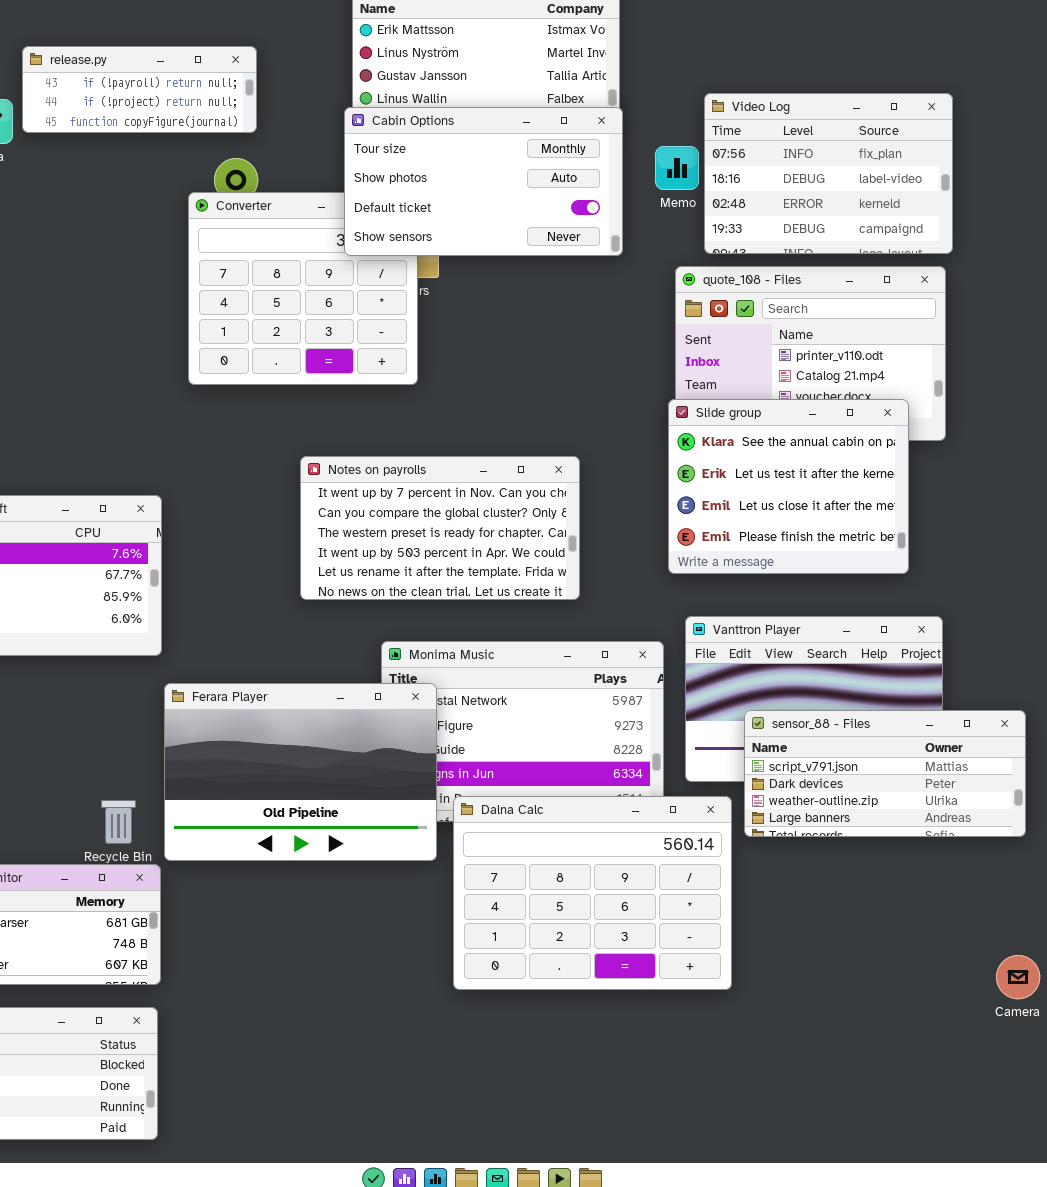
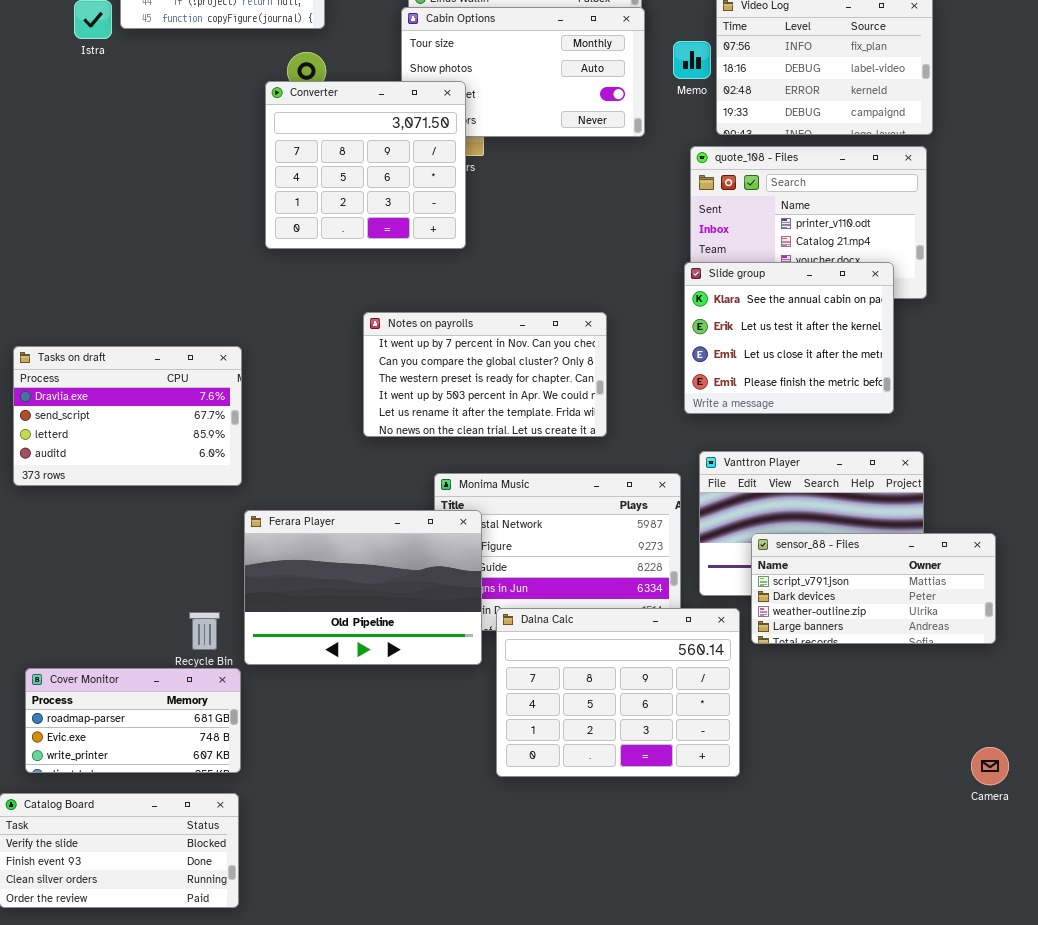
Converter: [188,192,418,385] -> [265,81,466,249], raised

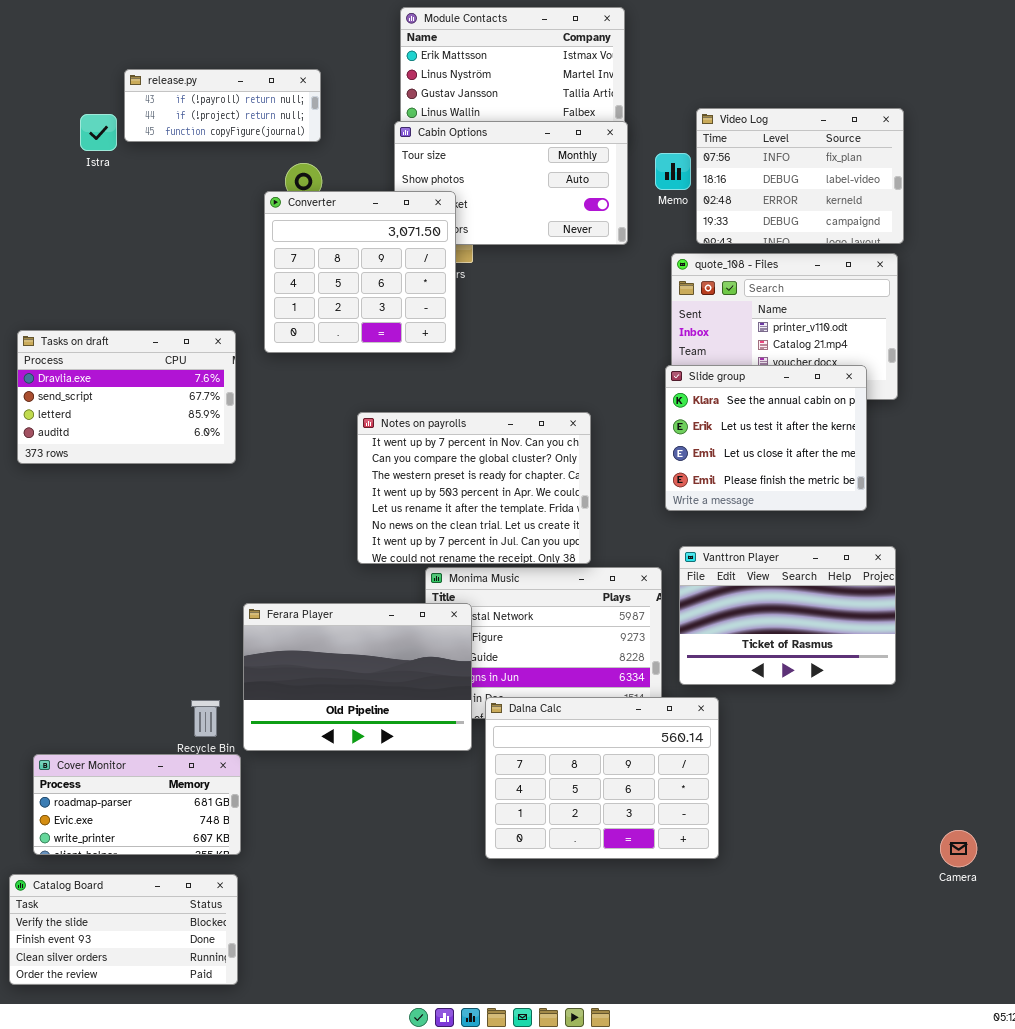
Notes on payrolls: [363,312,607,437] -> [357,412,591,564], resized
Tasks on draft: [13,346,242,486] -> [17,330,236,464], moved
sensor_88 - Files: [751,533,996,644] -> none, closed

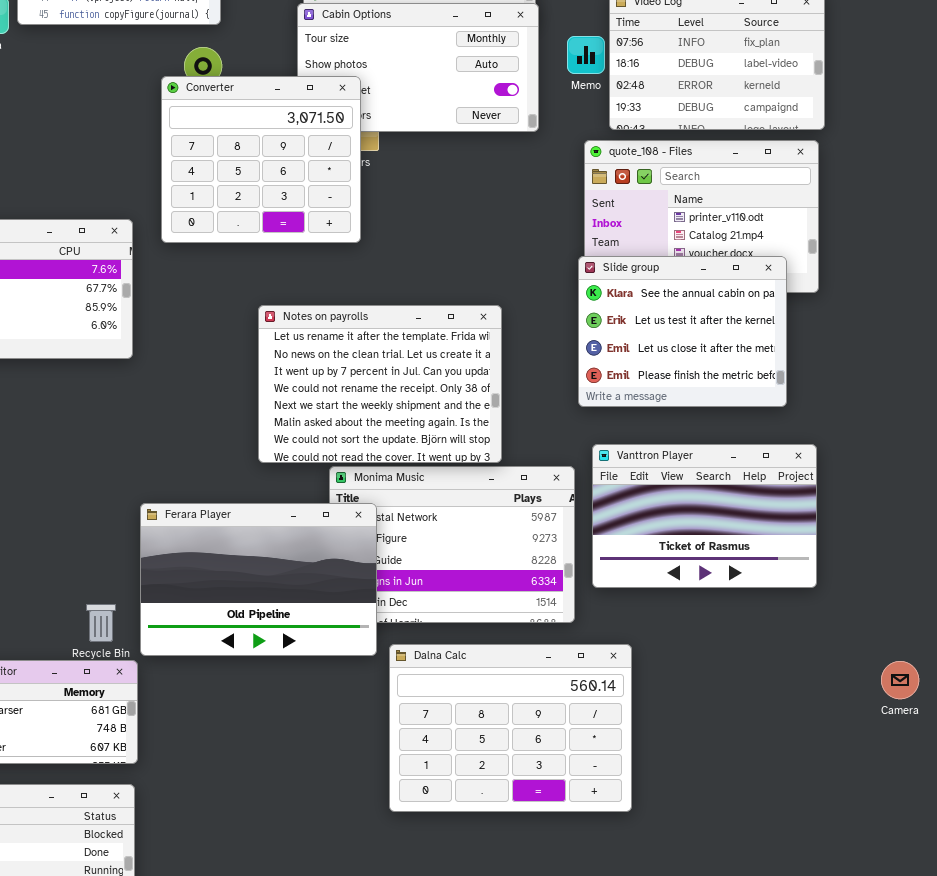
Notes on payrolls: [357,412,591,564] -> [258,305,502,463], scrolled down 4 rows
Dalna Calc: [485,697,719,859] -> [389,644,632,812], moved
Camera: [940,830,977,867] -> [881,661,919,699], moved

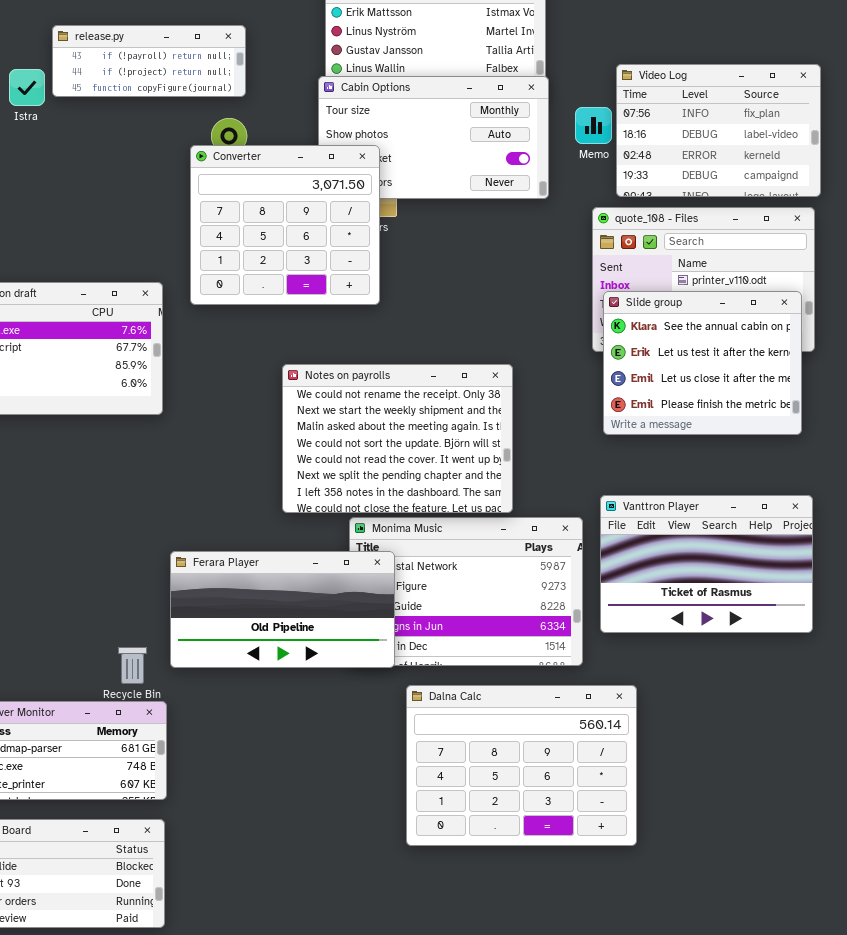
Slide group: [578,256,787,407] -> [603,291,802,435], moved
Notes on payrolls: [258,305,502,463] -> [282,364,513,513], scrolled down 3 rows
Ferara Player: [140,503,377,656] -> [170,551,395,668], resized

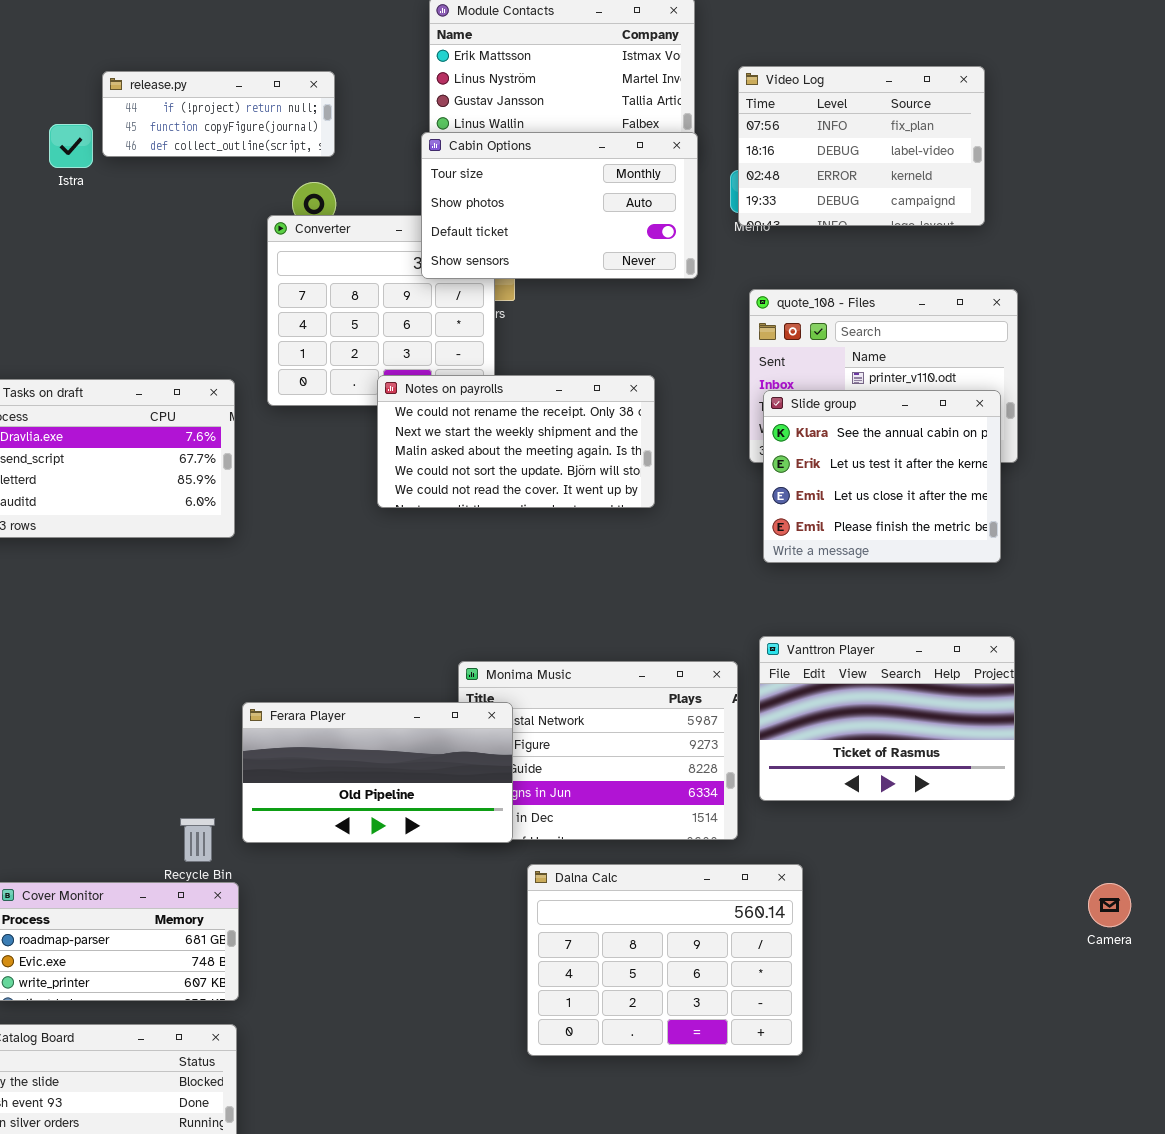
release.py: [52,25,246,97] -> [102,71,335,157], scrolled down 1 row
Video Log: [616,64,821,197] -> [738,66,985,226], moved
Cabin Options: [318,76,549,199] -> [421,132,698,279], raised
Notes on payrolls: [282,364,513,513] -> [377,375,655,508], moved, resized

